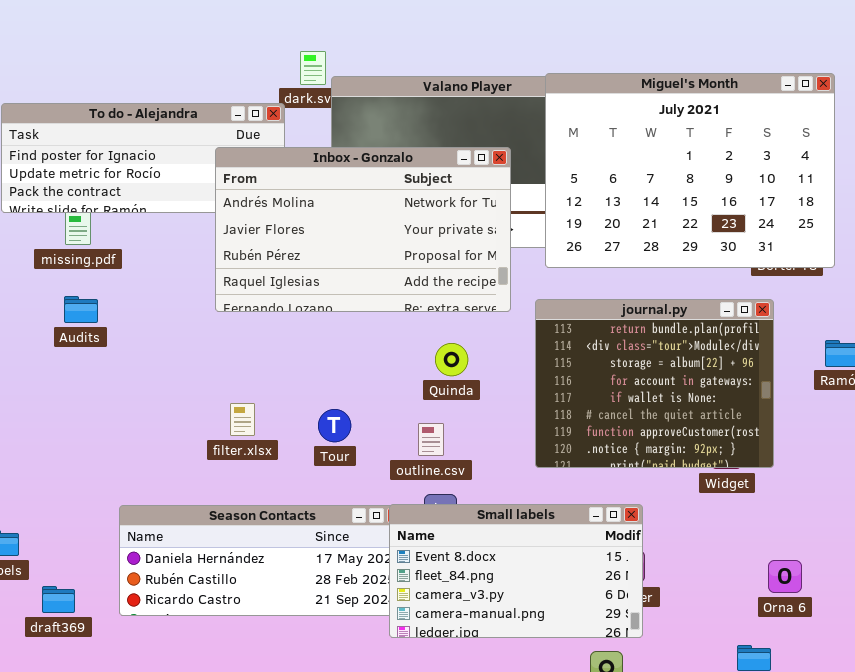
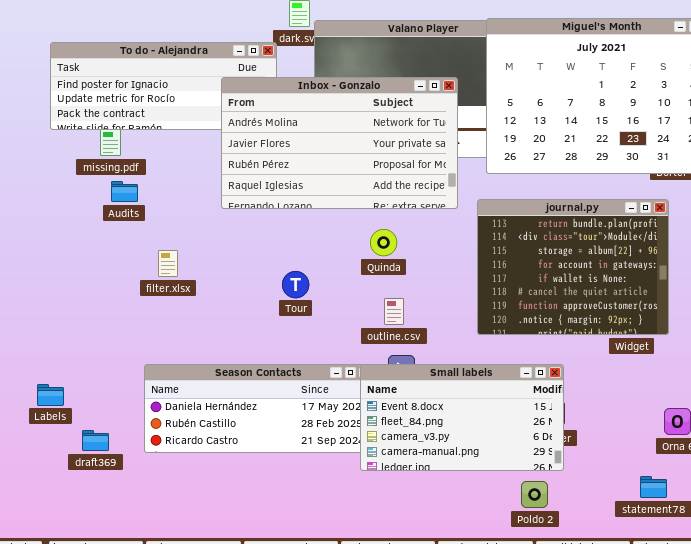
Audits: [64,296,98,323] -> [111,181,138,202], moved
Quinda: [435,343,468,376] -> [370,229,397,256], moved
filter.xlsx: [230,403,255,436] -> [158,250,178,277], moved
Tour: [318,409,351,442] -> [282,271,309,298], moved

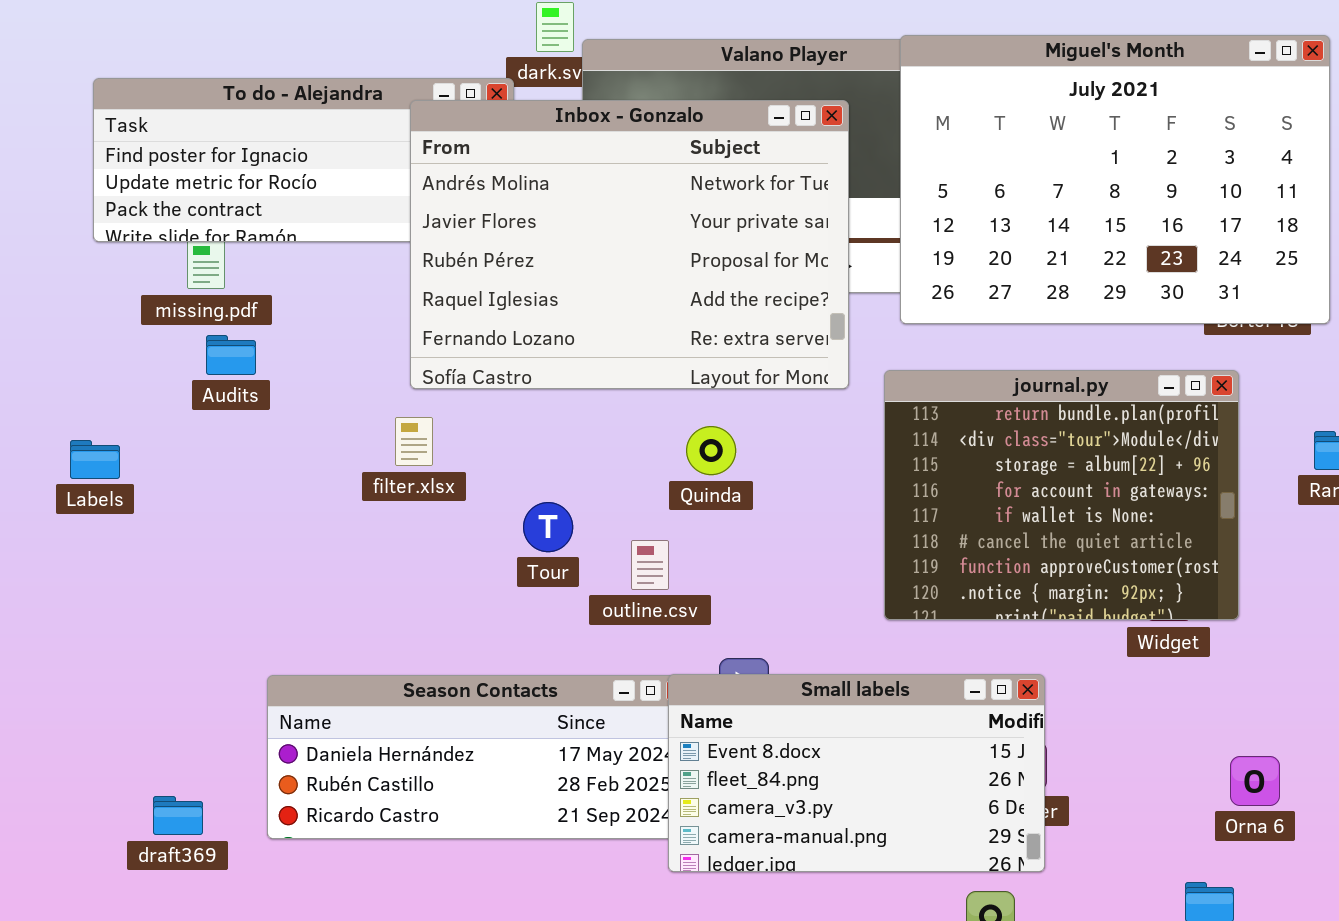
Inbox - Gonzalo: [221,77,458,209] -> [410,100,849,389], resized
filter.xlsx: [158,250,178,277] -> [395,417,433,466], moved
outline.csv: [384,298,404,325] -> [631,540,669,590], moved
Labels: [37,384,64,406] -> [70,440,120,479], moved

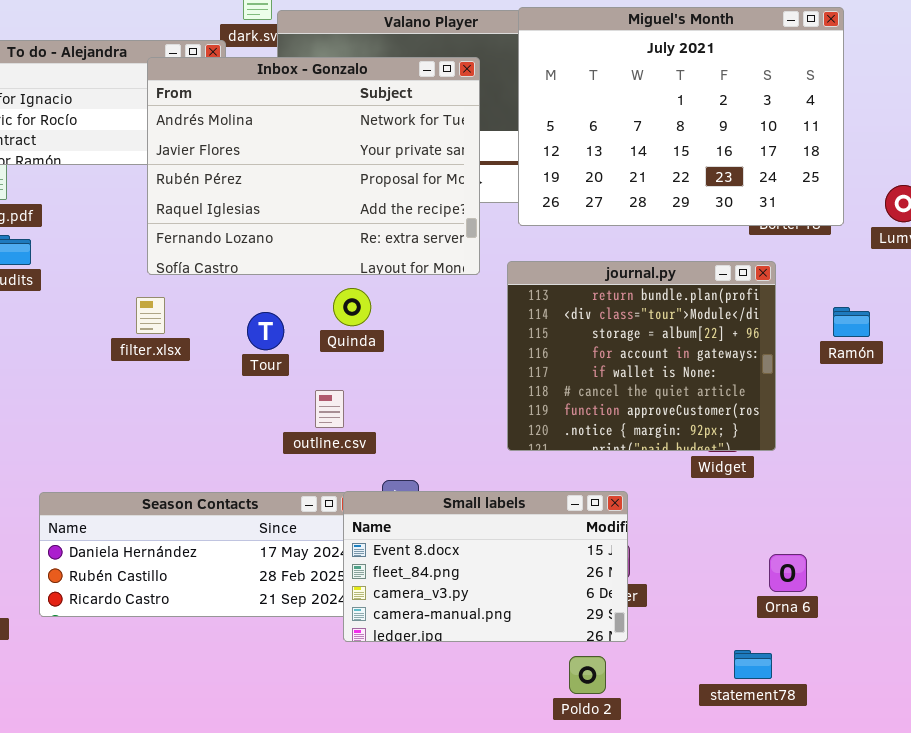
Quinda: [686,426,736,475] -> [333,288,371,326], moved
Tour: [523,502,573,552] -> [247,312,284,350], moved

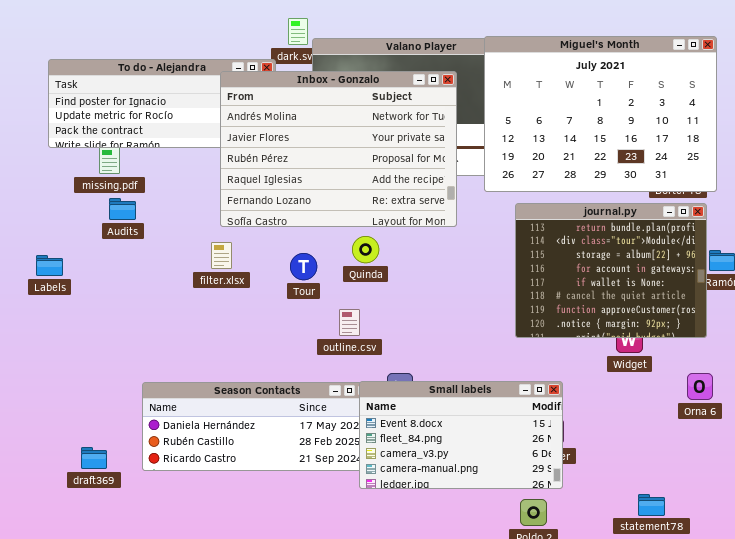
journal.py: [507,261,776,451] -> [515,203,707,338], moved
Orna 6: [769,554,807,592] -> [687,373,713,400], moved

